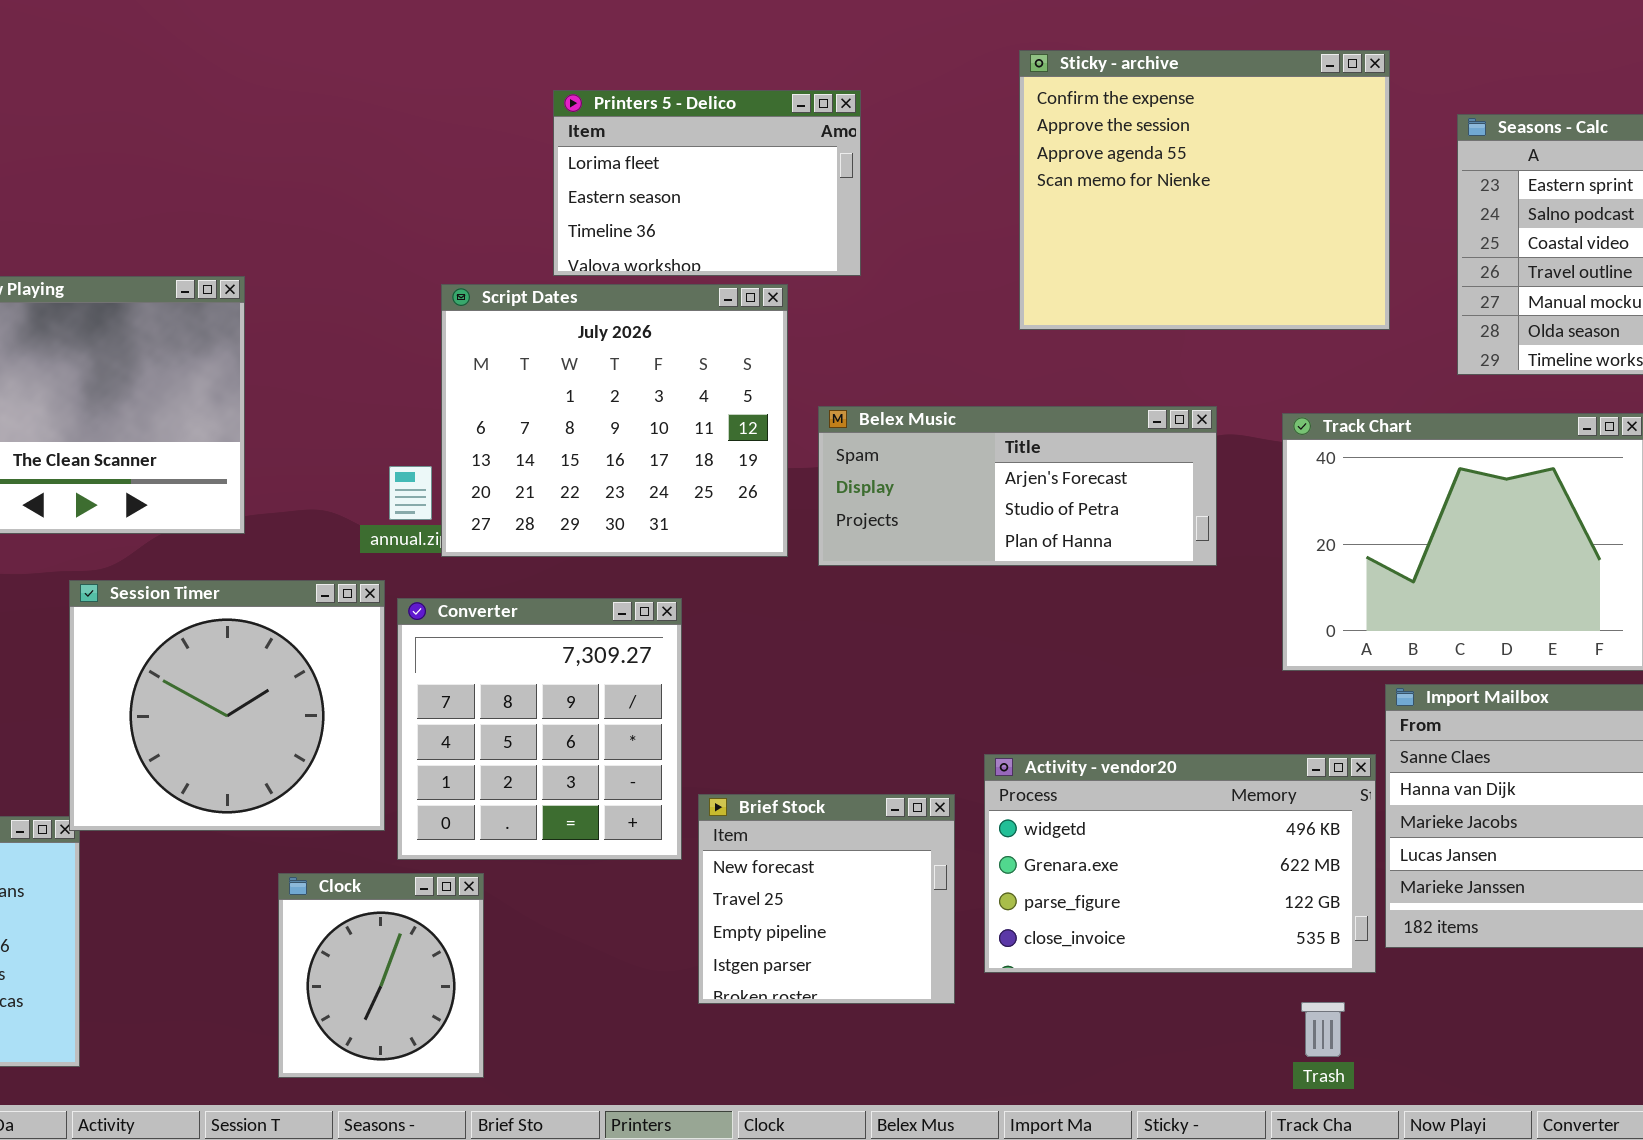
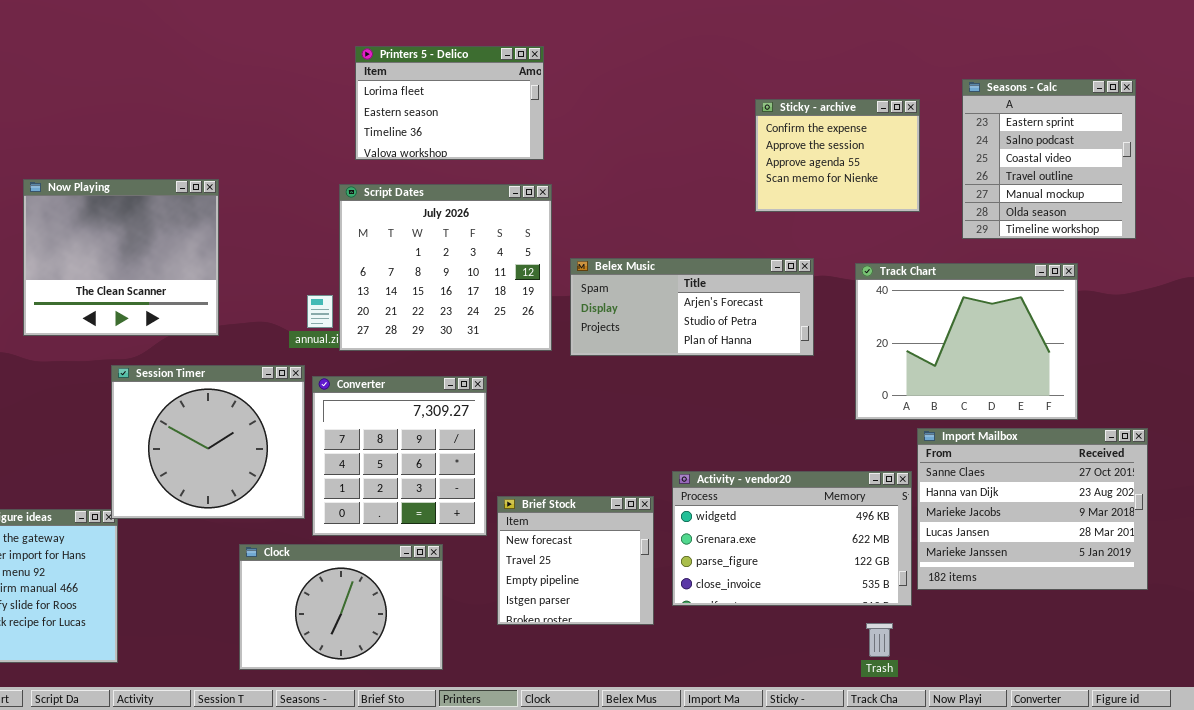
Sticky - archive: [1019,50,1390,330] -> [755,99,920,212], resized
Printers 5 - Delico: [553,90,861,276] -> [355,46,544,160], moved
Clock: [278,873,484,1078] -> [239,544,443,670], resized

